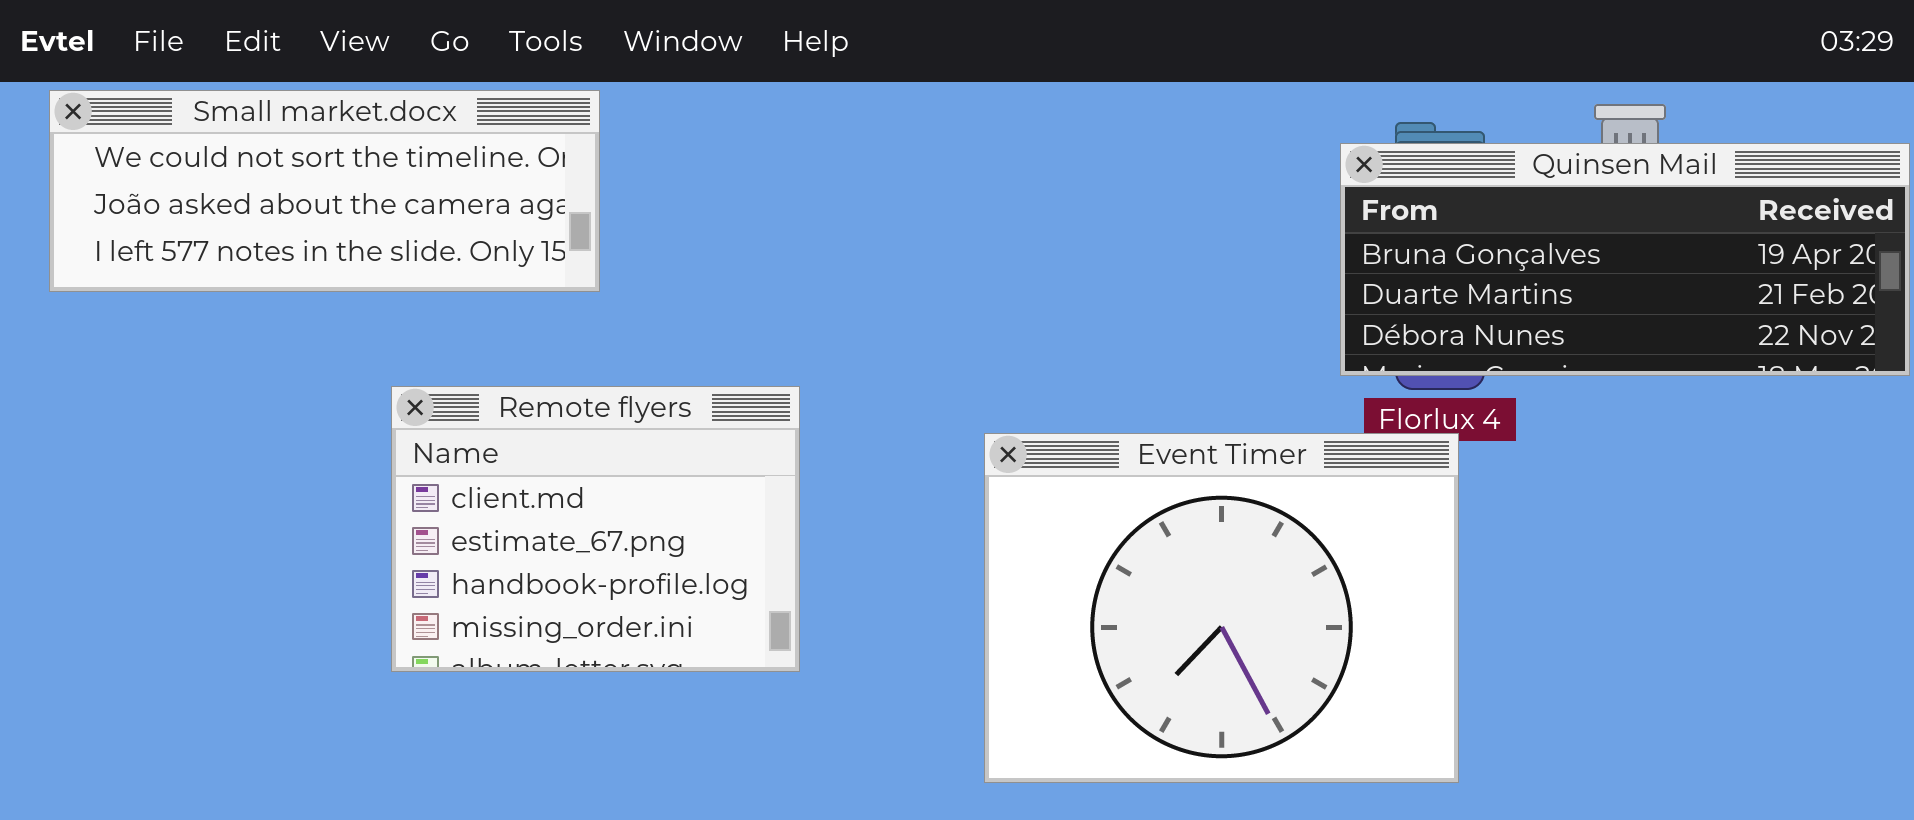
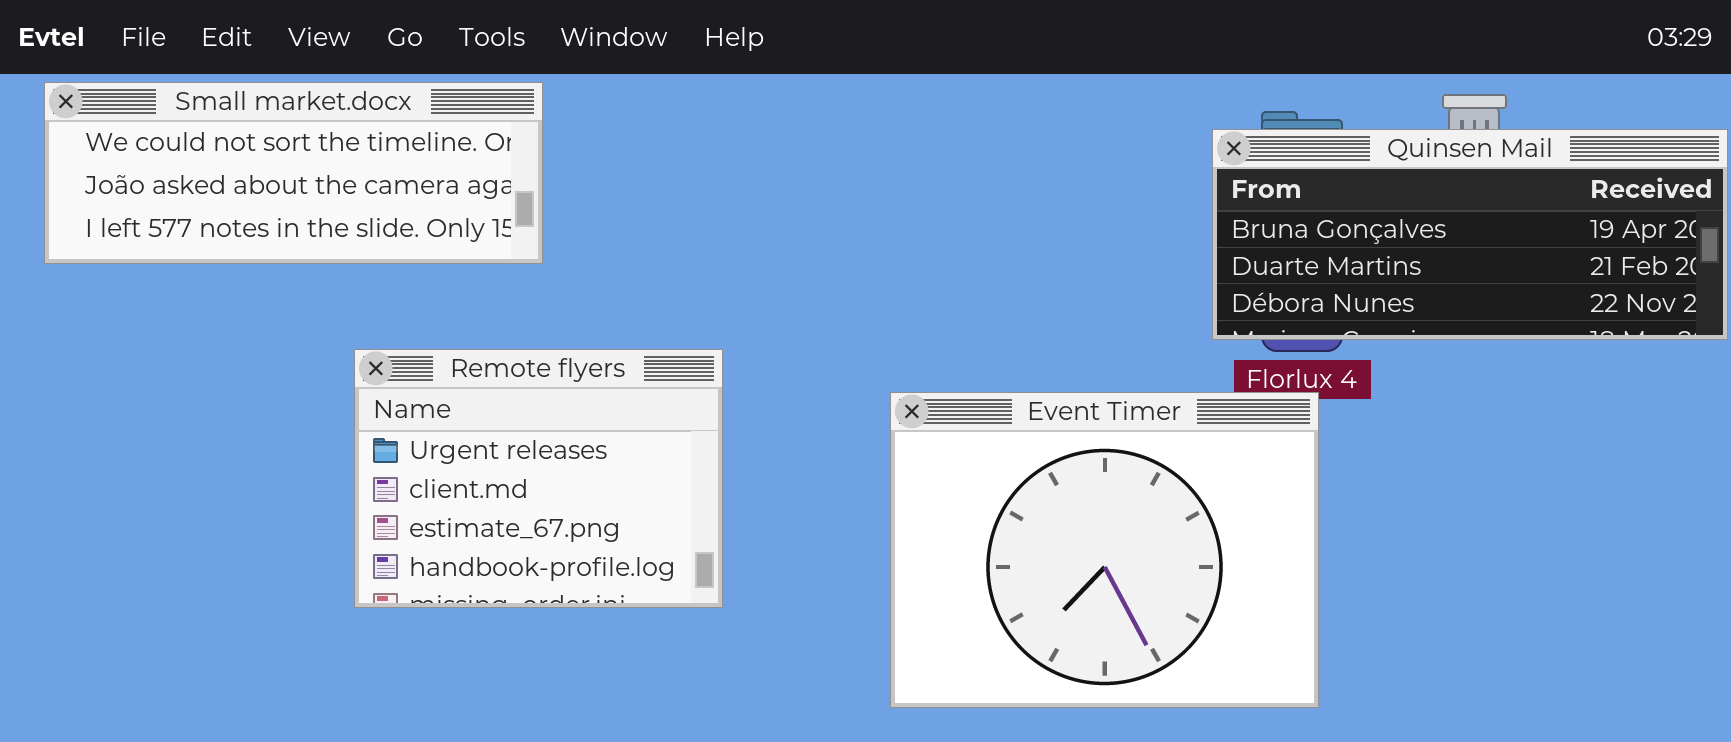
Remote flyers: [391,386,800,672] -> [354,349,723,608], scrolled up 1 row

